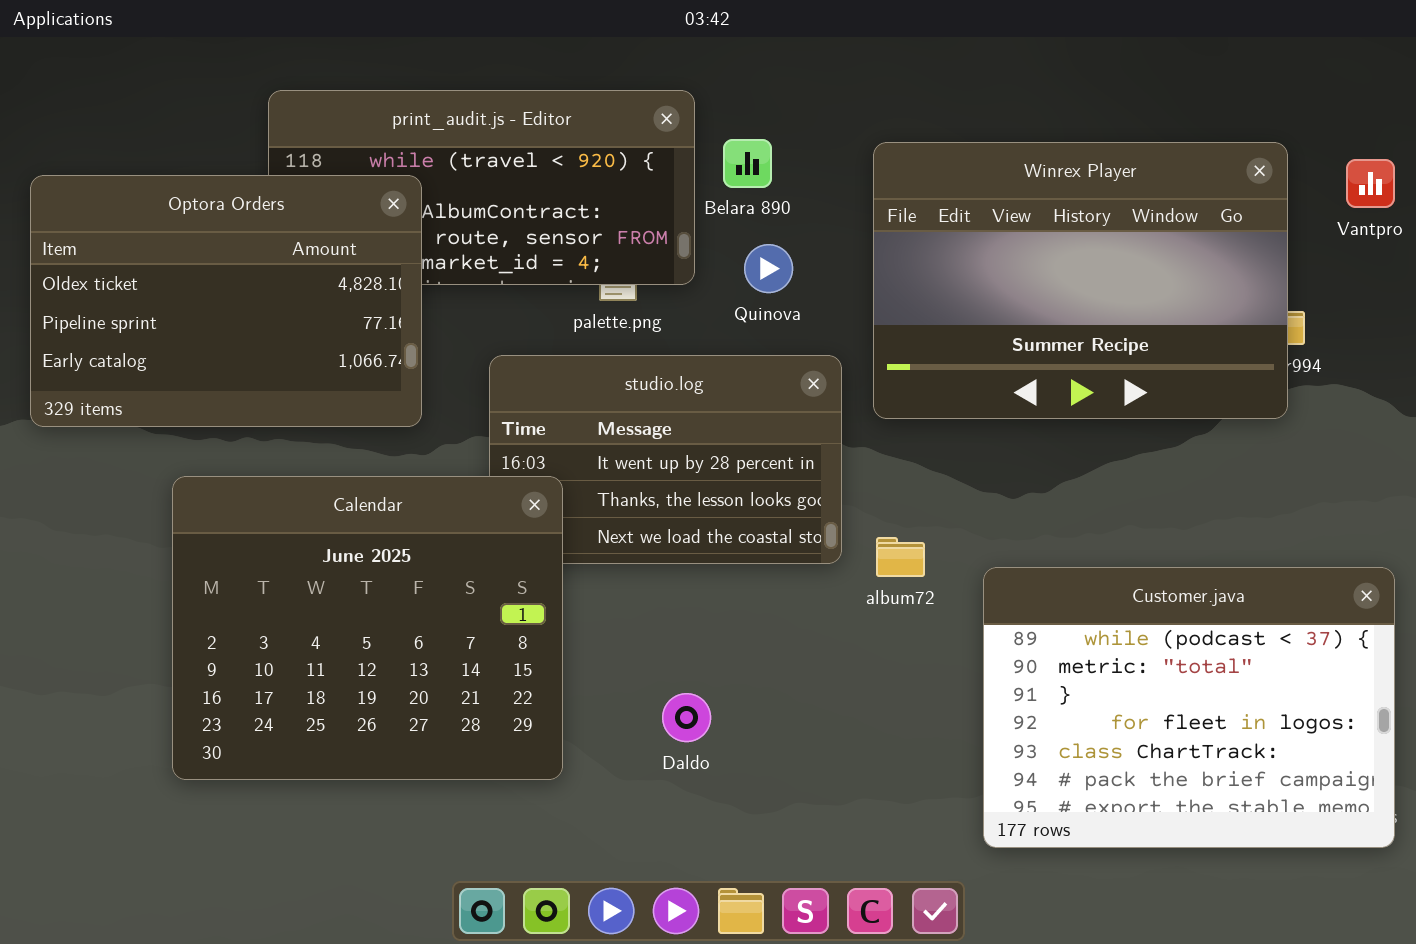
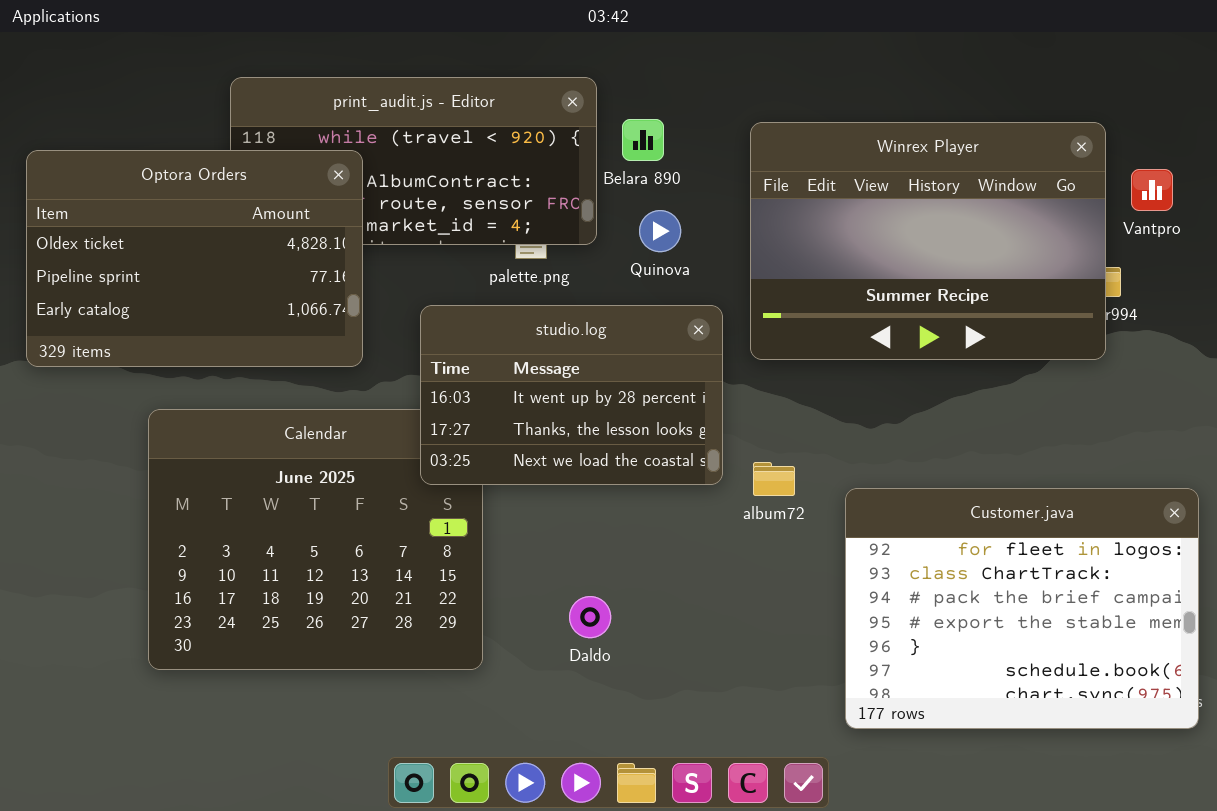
Vantpro: [1346,159,1395,208] -> [1131,169,1173,211], moved
studio.log: [489,355,842,564] -> [420,305,723,485], raised
Customer.java: [983,567,1395,848] -> [845,488,1199,729], scrolled down 3 rows

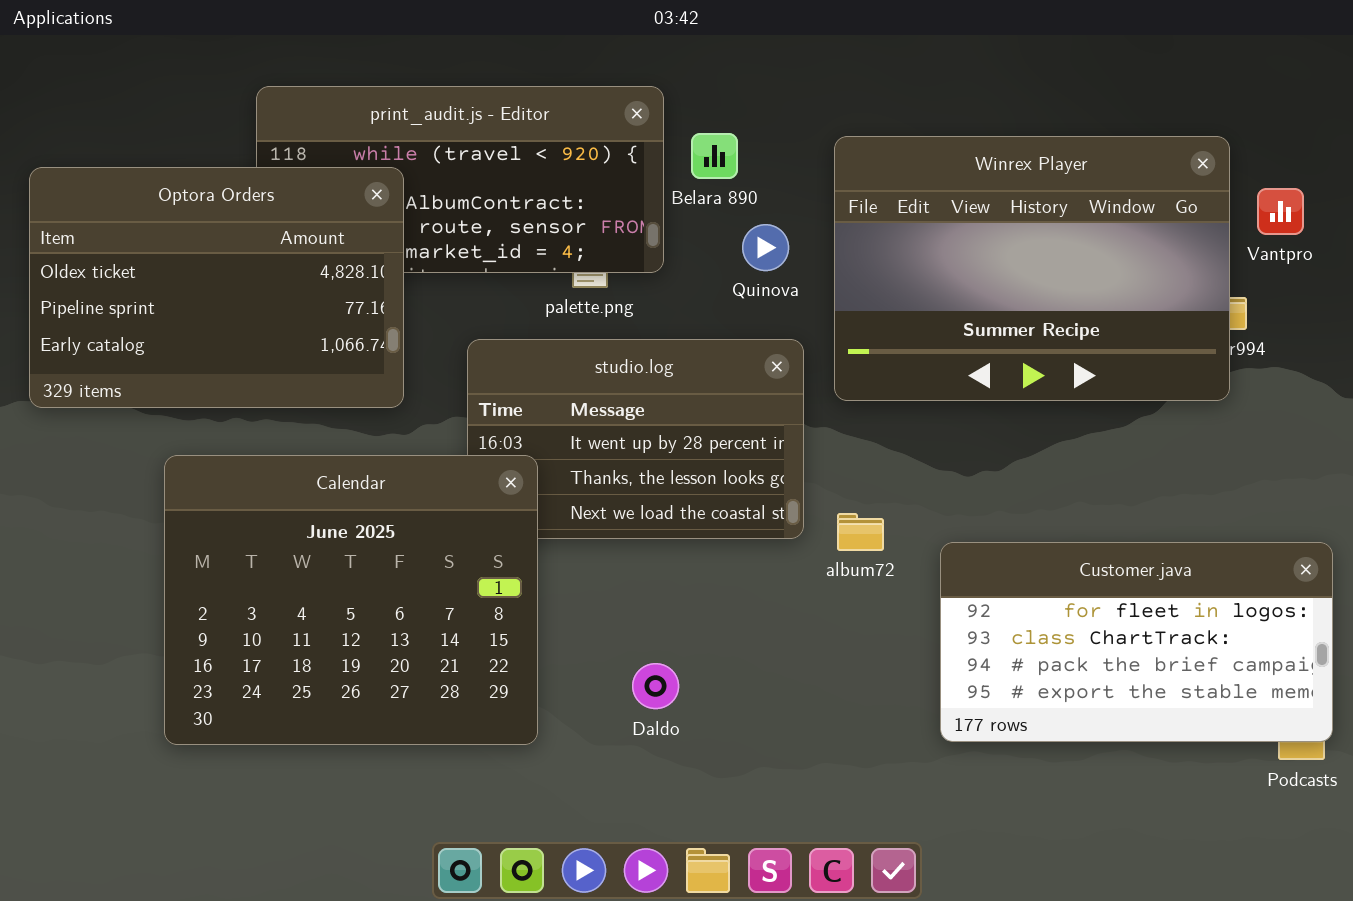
Quinova: [639,210,681,252] -> [742,224,789,271], moved
Calendar: [148,409,483,670] -> [164,455,538,745], raised
Customer.java: [845,488,1199,729] -> [940,542,1333,742], resized

